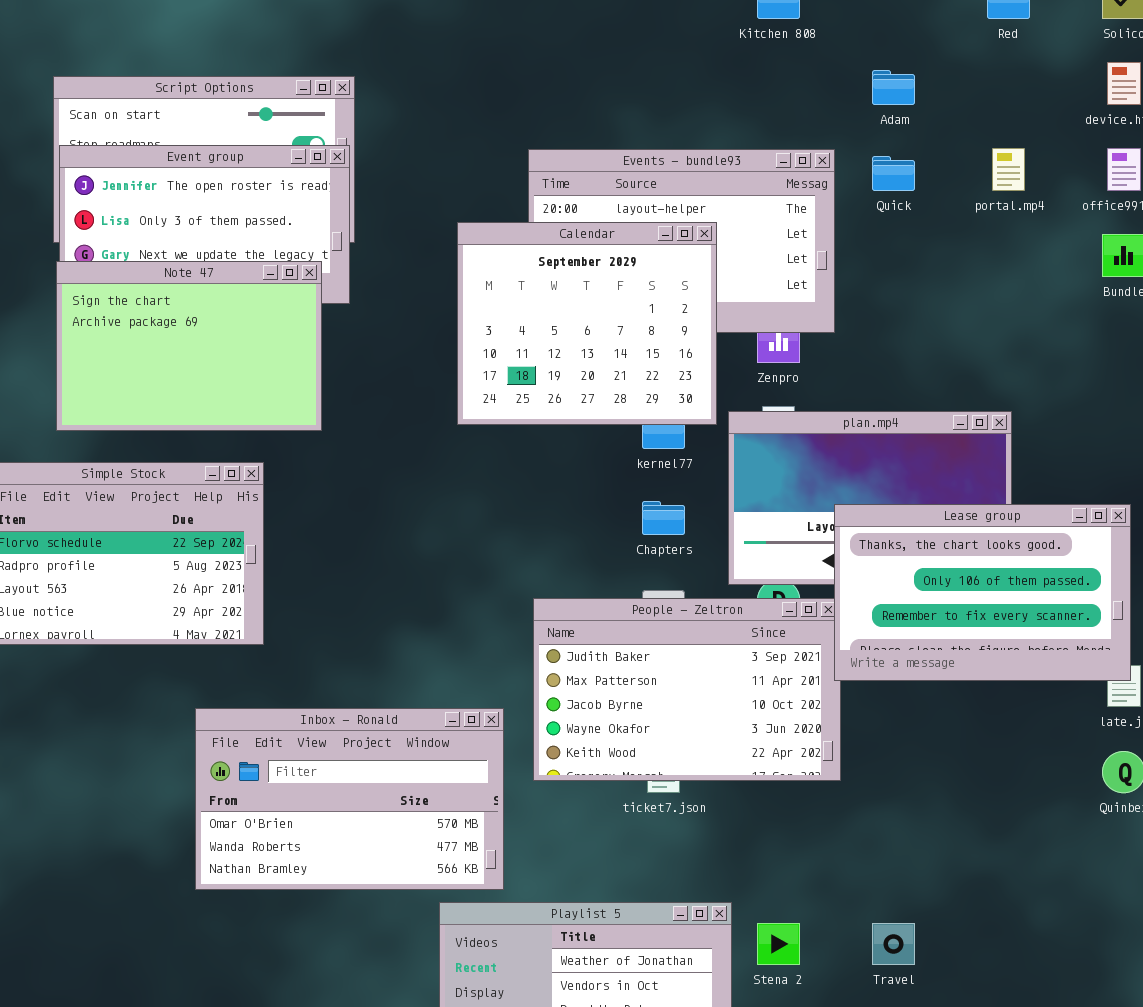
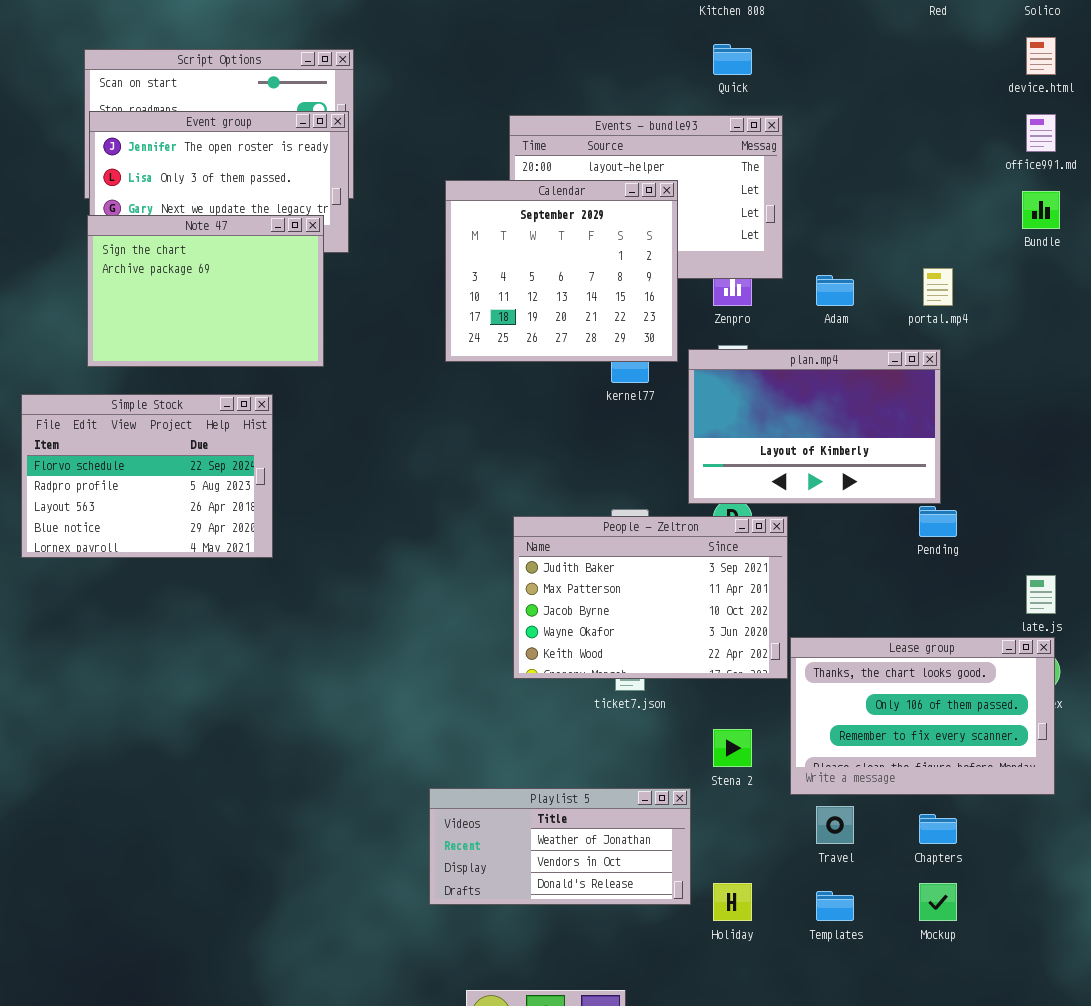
Adam: [872,70,915,105] -> [816,275,854,306], moved
portal.mp4: [992,148,1025,191] -> [923,268,953,306], moved
Quick: [872,156,915,191] -> [713,44,752,75], moved
Chapters: [642,501,685,535] -> [919,814,957,844], moved
Lease group: [834,504,1131,681] -> [790,637,1055,795], moved
Inbox - Ronald: [195,708,504,890] -> none, closed
Stena 2: [757,923,800,965] -> [713,729,752,767], moved

